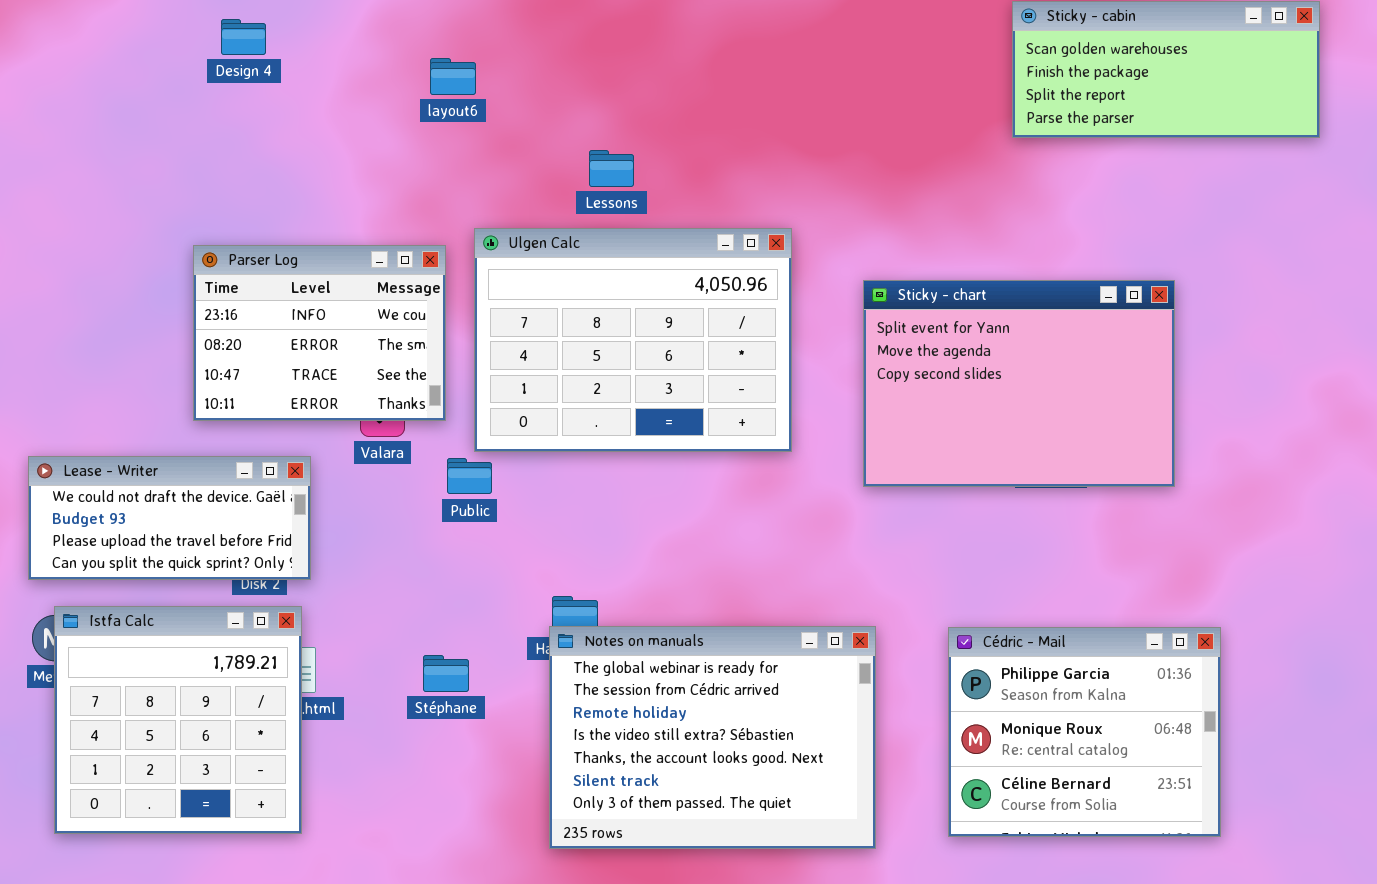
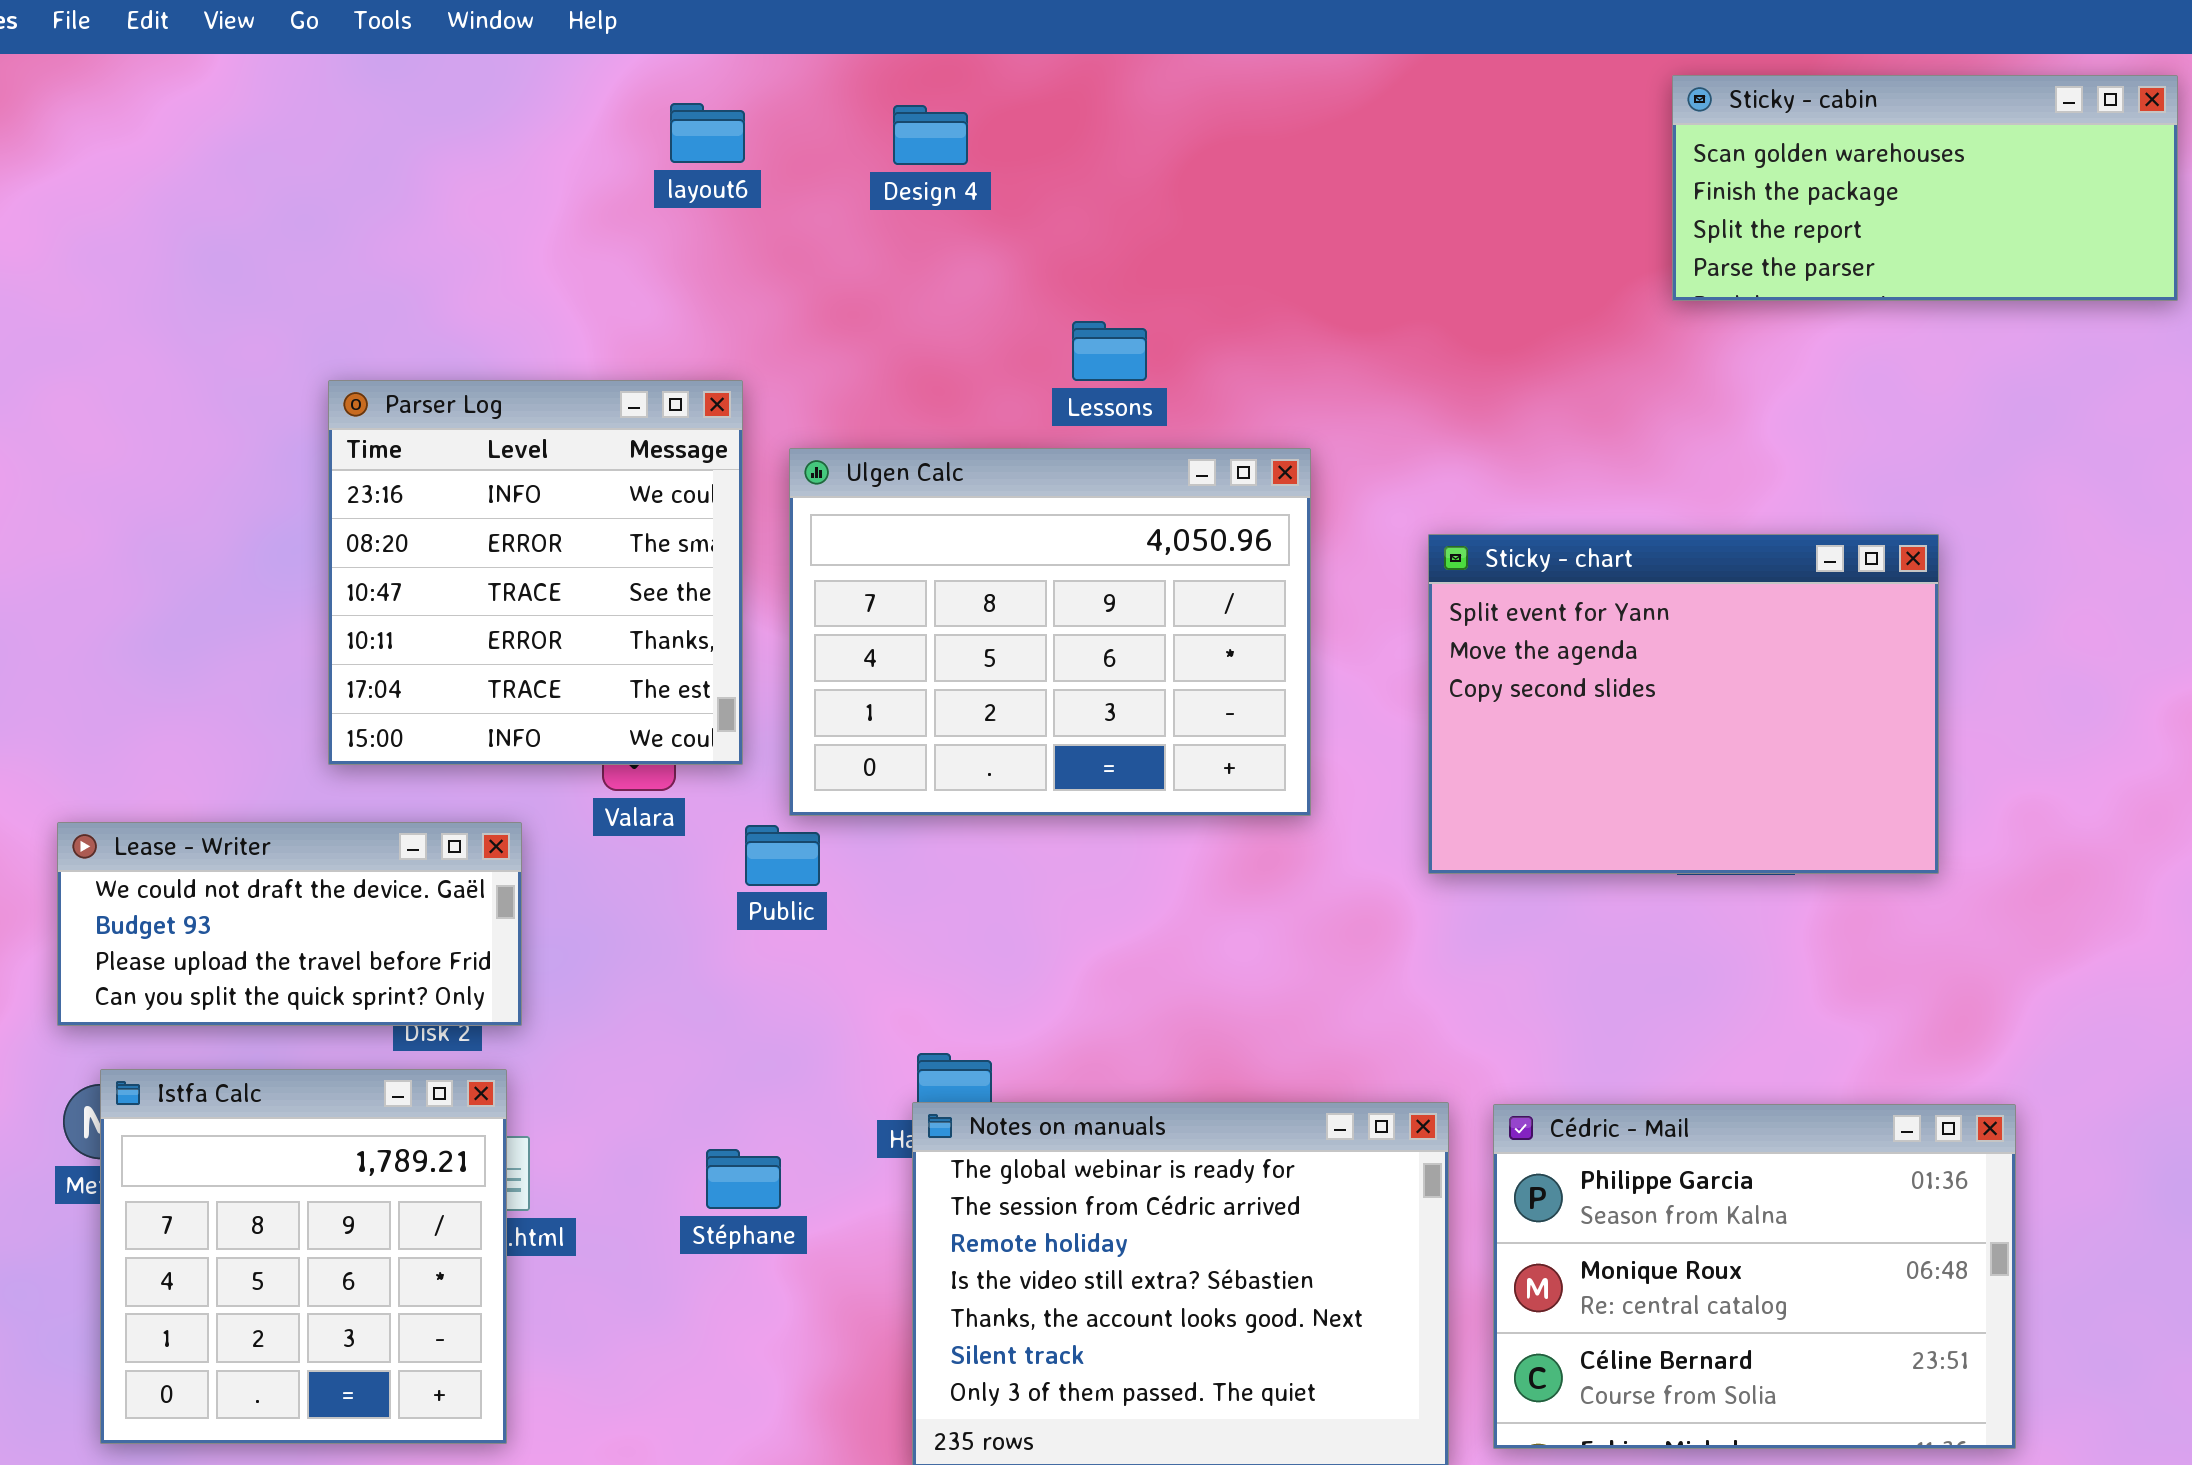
Design 4: [221,19,266,55] -> [893,105,968,165], moved
layout6: [430,58,476,95] -> [670,103,745,163], moved
Lessons: [589,150,634,187] -> [1072,321,1147,381], moved
Parser Log: [193,245,446,421] -> [328,380,743,765], resized
Cédric - Mail: [948,627,1221,837] -> [1493,1104,2016,1449], resized

